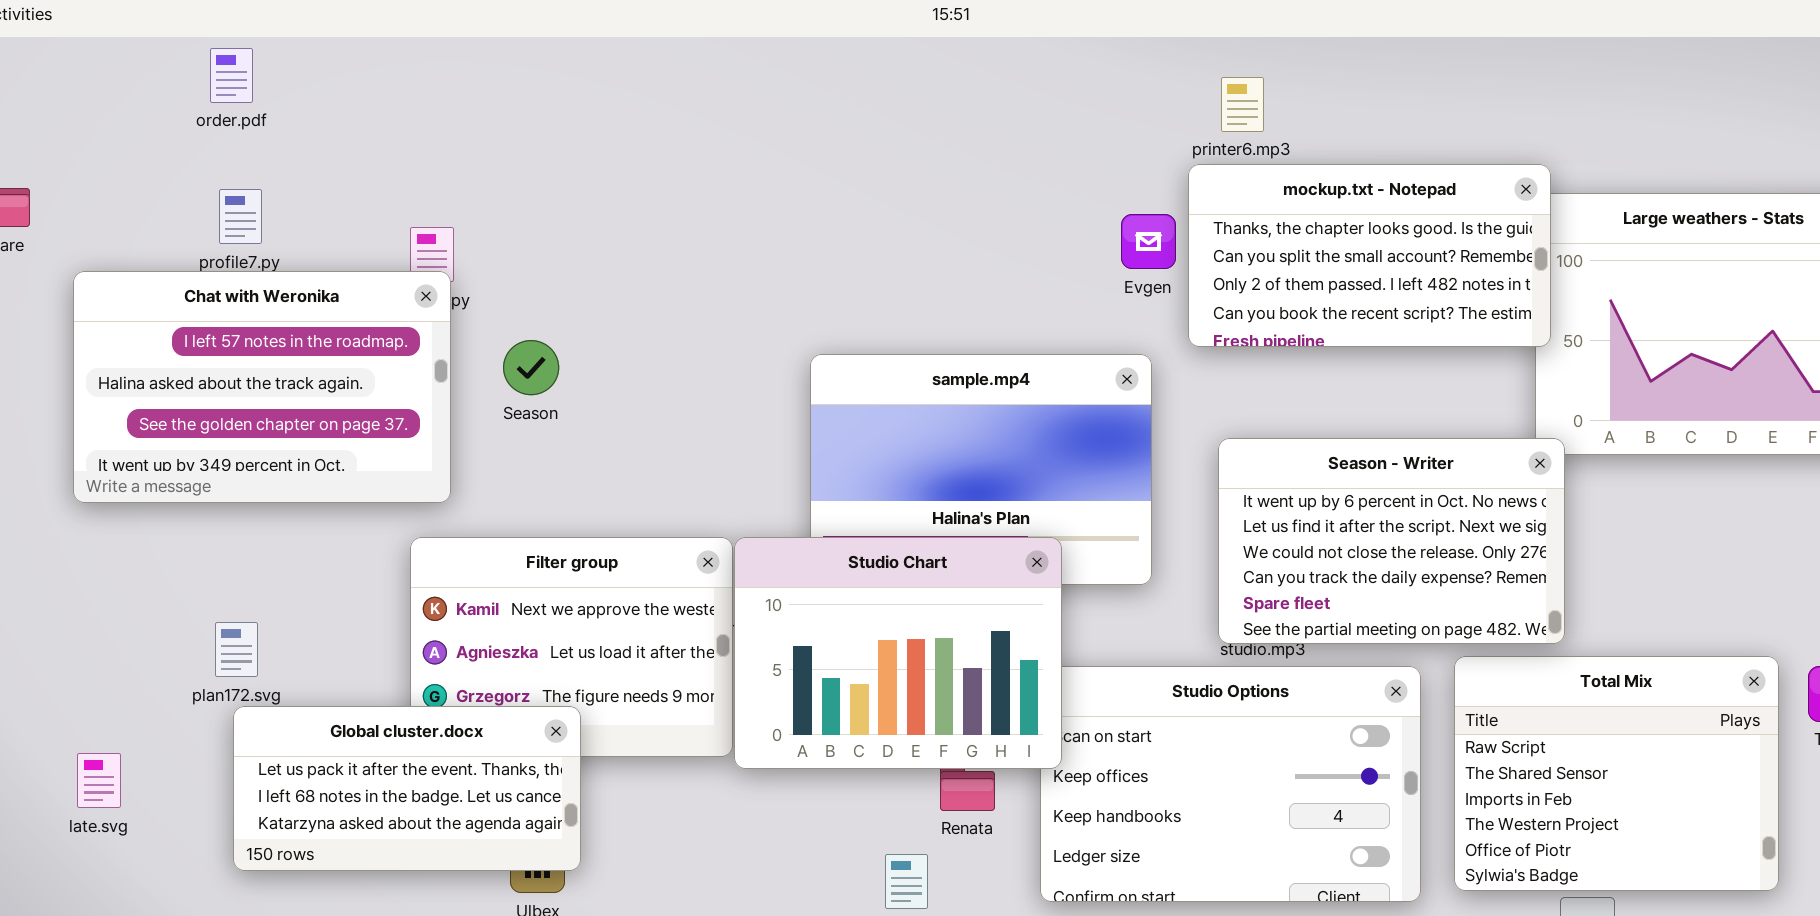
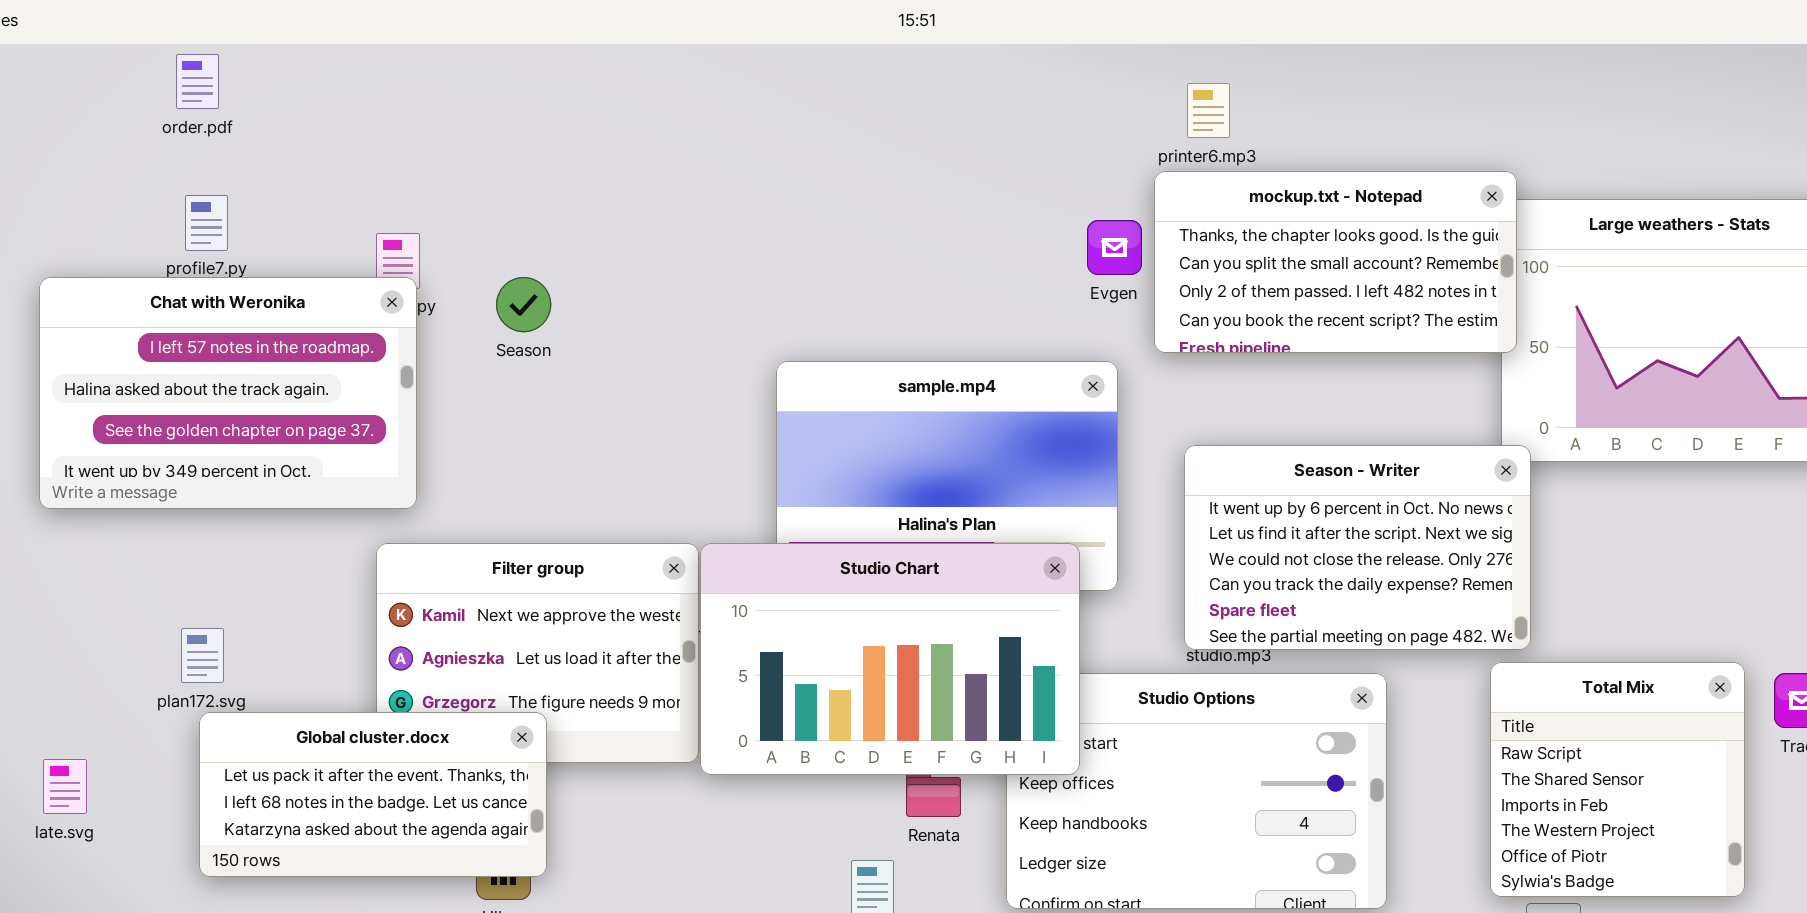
Season: [503,340,559,395] -> [496,277,551,332], moved
Studio Chart: [734,537,1062,769] -> [700,543,1080,775], resized
Total Mix: [1454,656,1779,891] -> [1490,662,1745,897], resized

